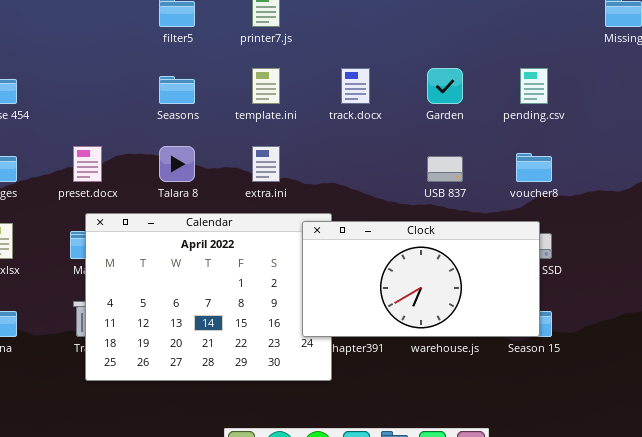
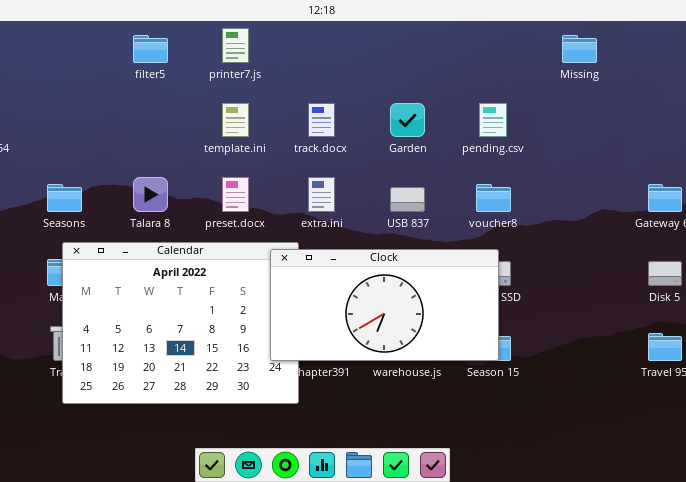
Seasons: [159,76,195,104] -> [47,184,82,212], moved
preset.docx: [73,146,102,182] -> [222,177,249,212], moved
extra.ini: [252,146,280,182] -> [308,177,335,212], moved

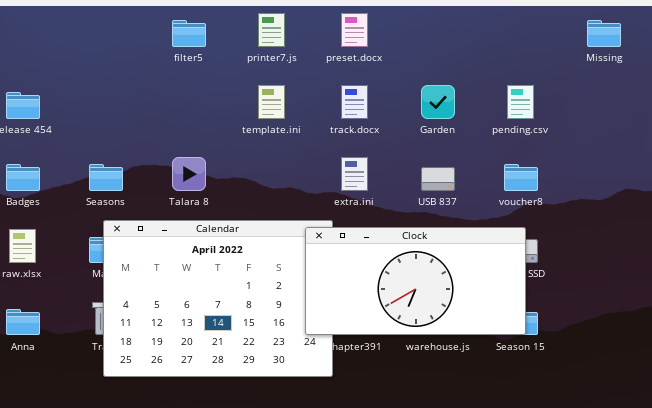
preset.docx: [222,177,249,212] -> [341,13,368,47], moved

